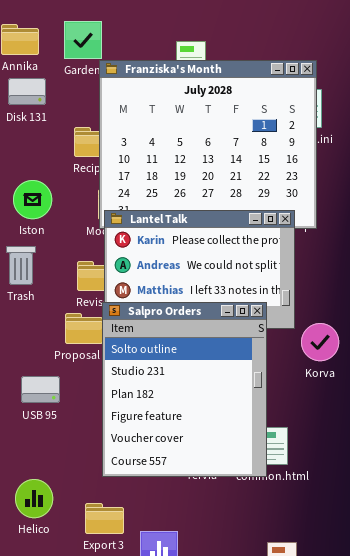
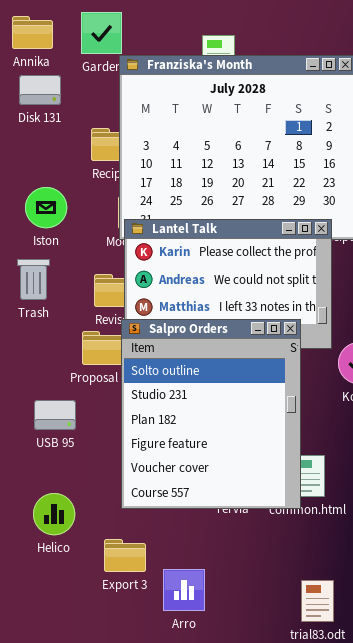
Helico: [15,479,53,518] -> [33,493,75,535], moved

